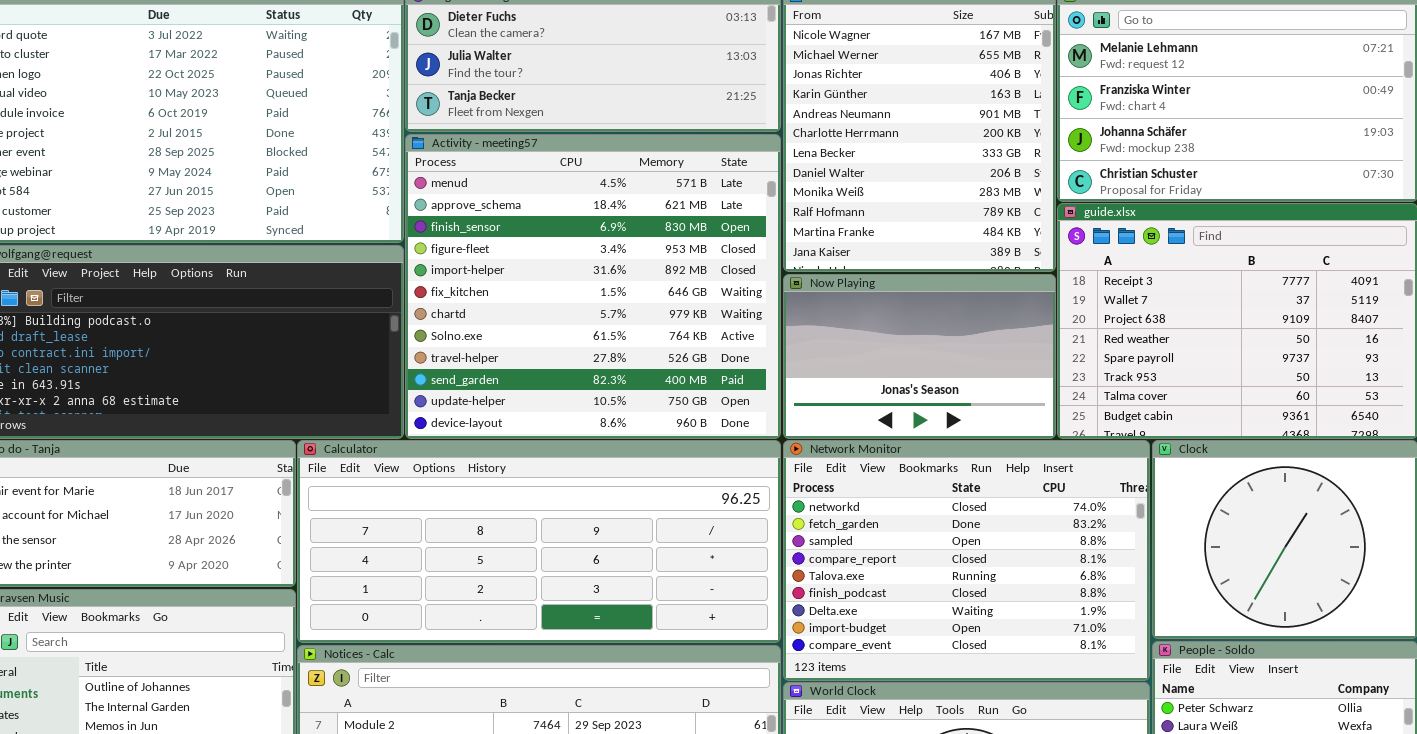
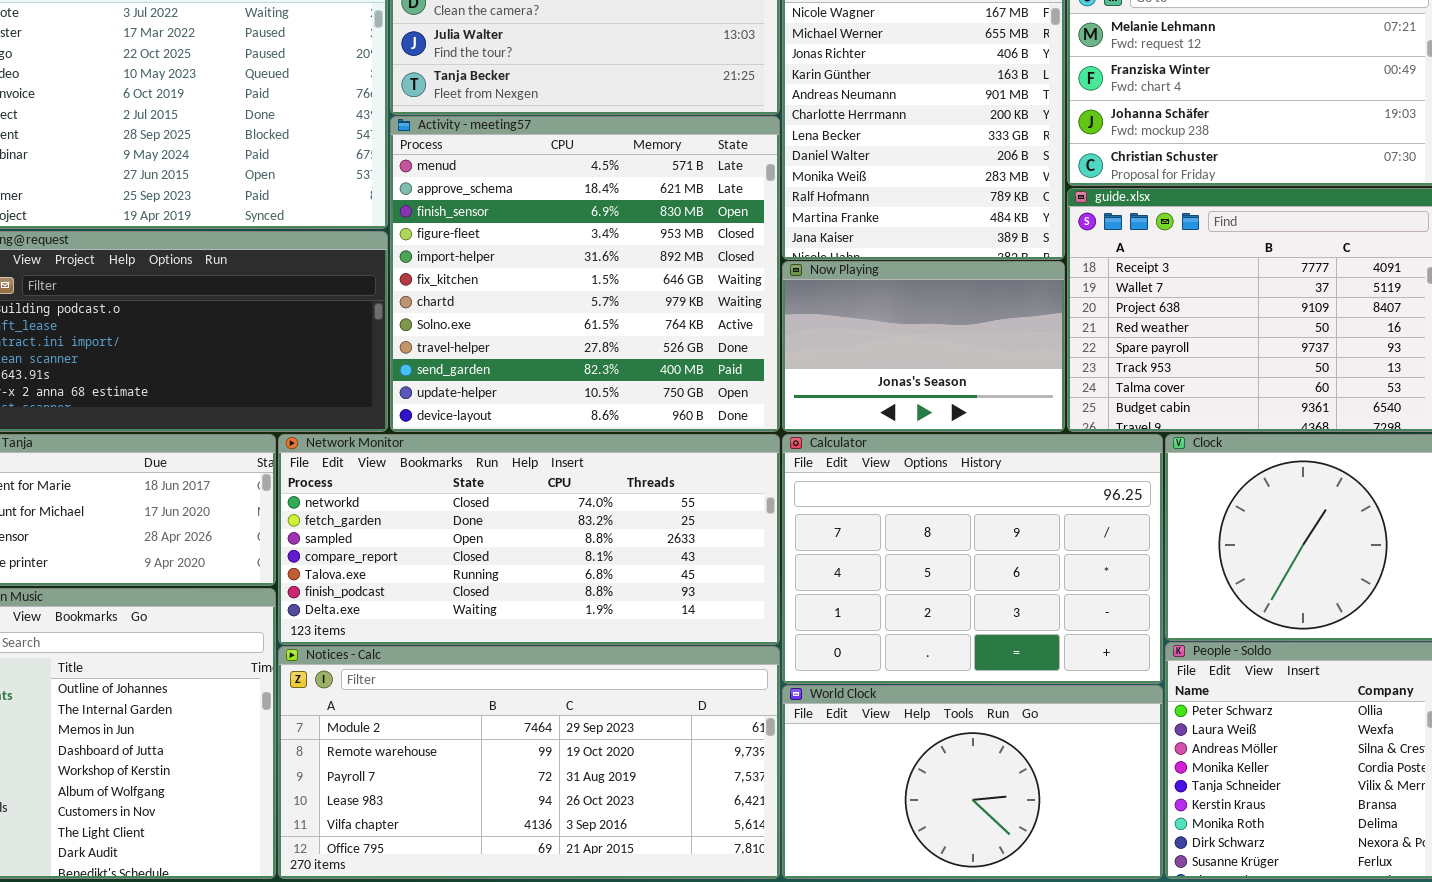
Calculator: [297,440,781,643] -> [782,434,1163,684], moved, resized
Network Monitor: [783,440,1150,681] -> [278,434,780,645], moved, resized

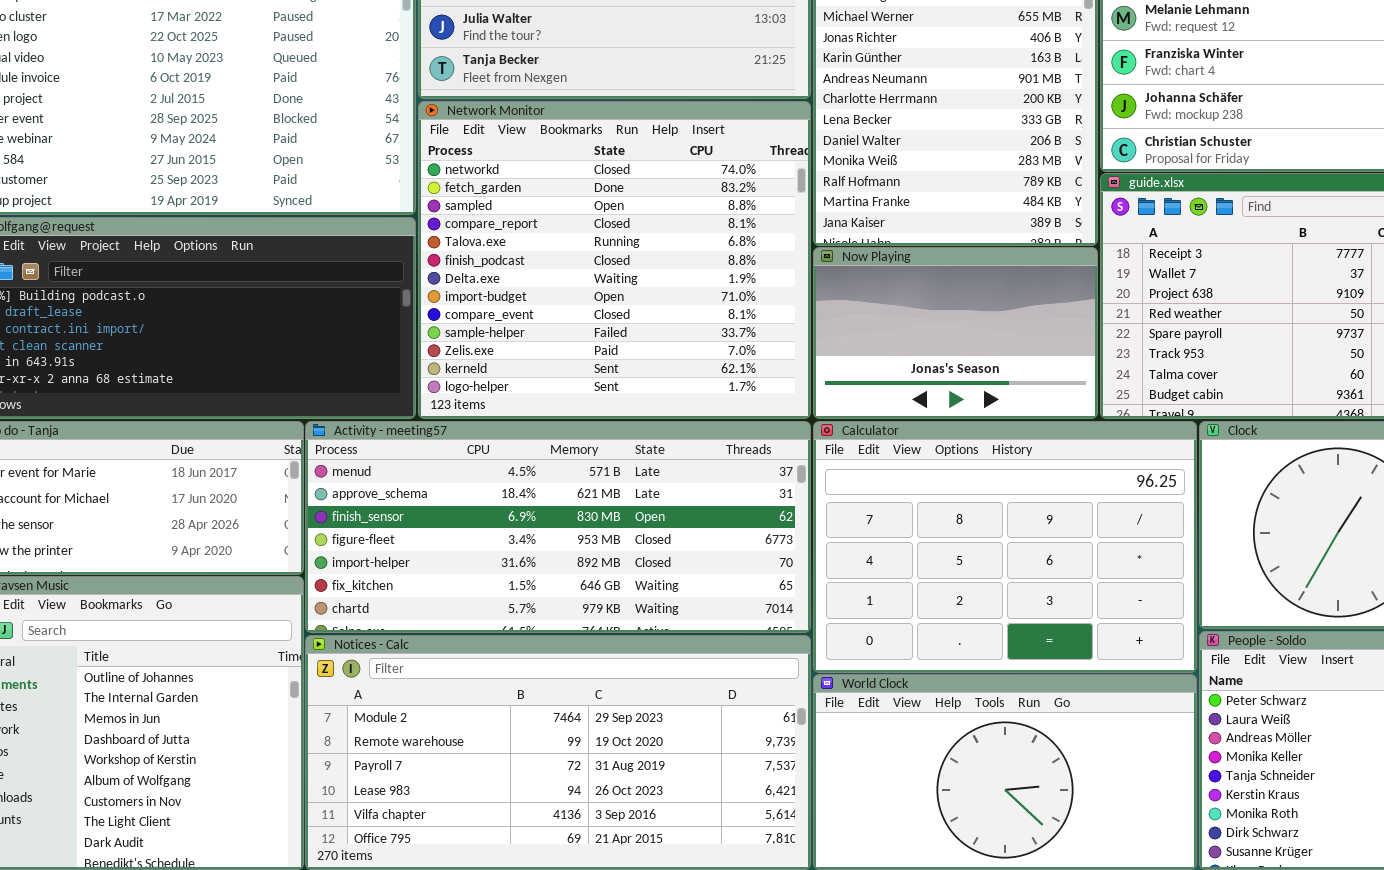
Activity - meeting57: [390,116,780,432] -> [305,421,811,633], moved, resized
Network Monitor: [278,434,780,645] -> [418,101,811,419], moved, resized

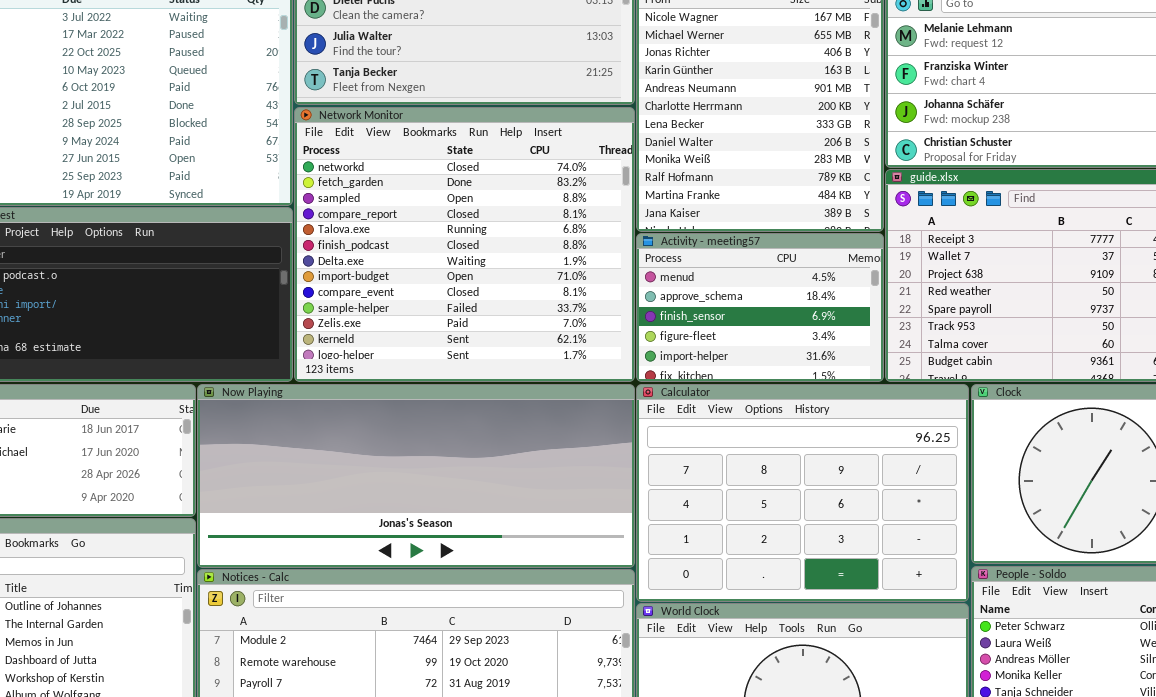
Now Playing: [813,247,1098,419] -> [197,384,635,568], moved, resized
Activity - meeting57: [305,421,811,633] -> [636,233,884,382], moved, resized

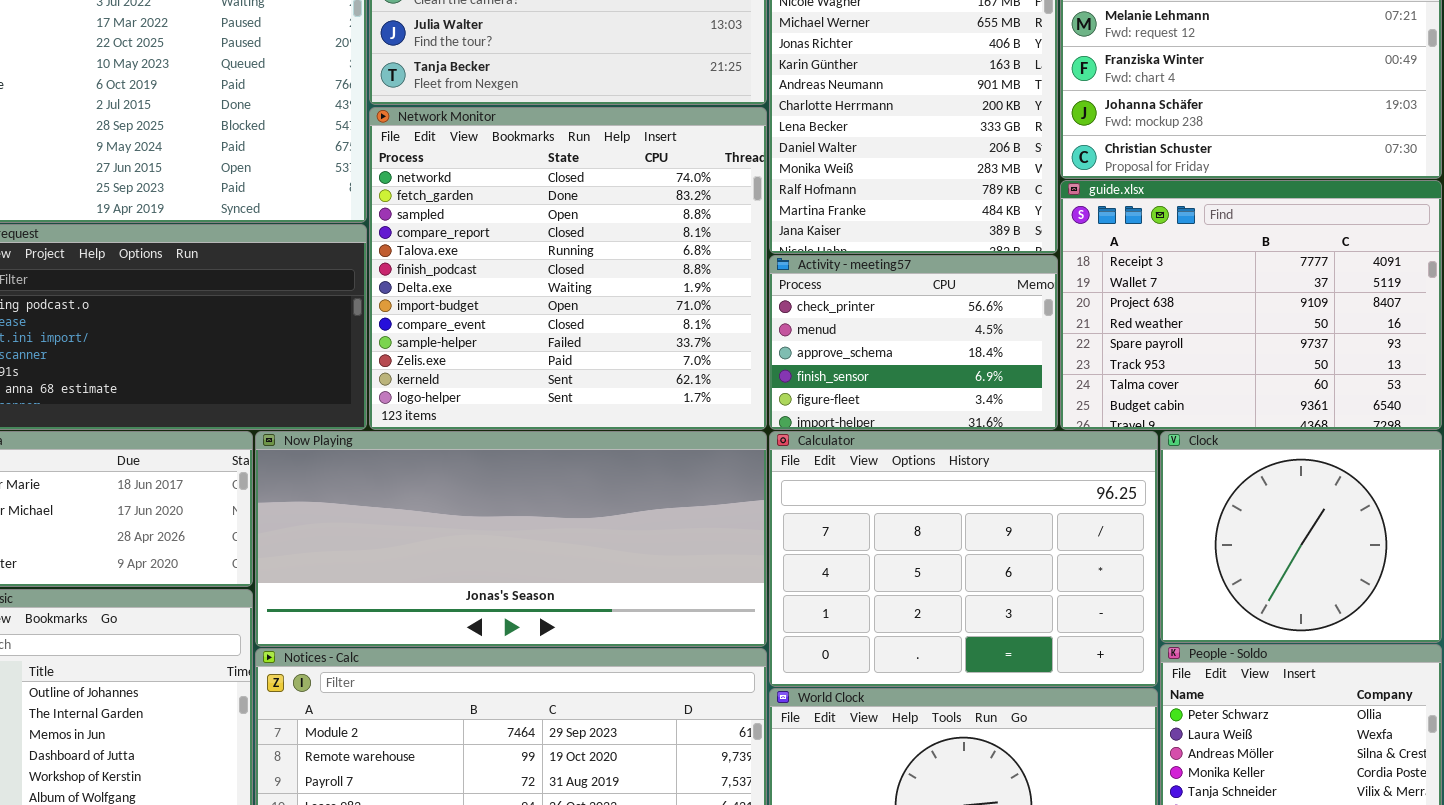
Activity - meeting57: [636,233,884,382] -> [769,255,1058,430], scrolled up 1 row

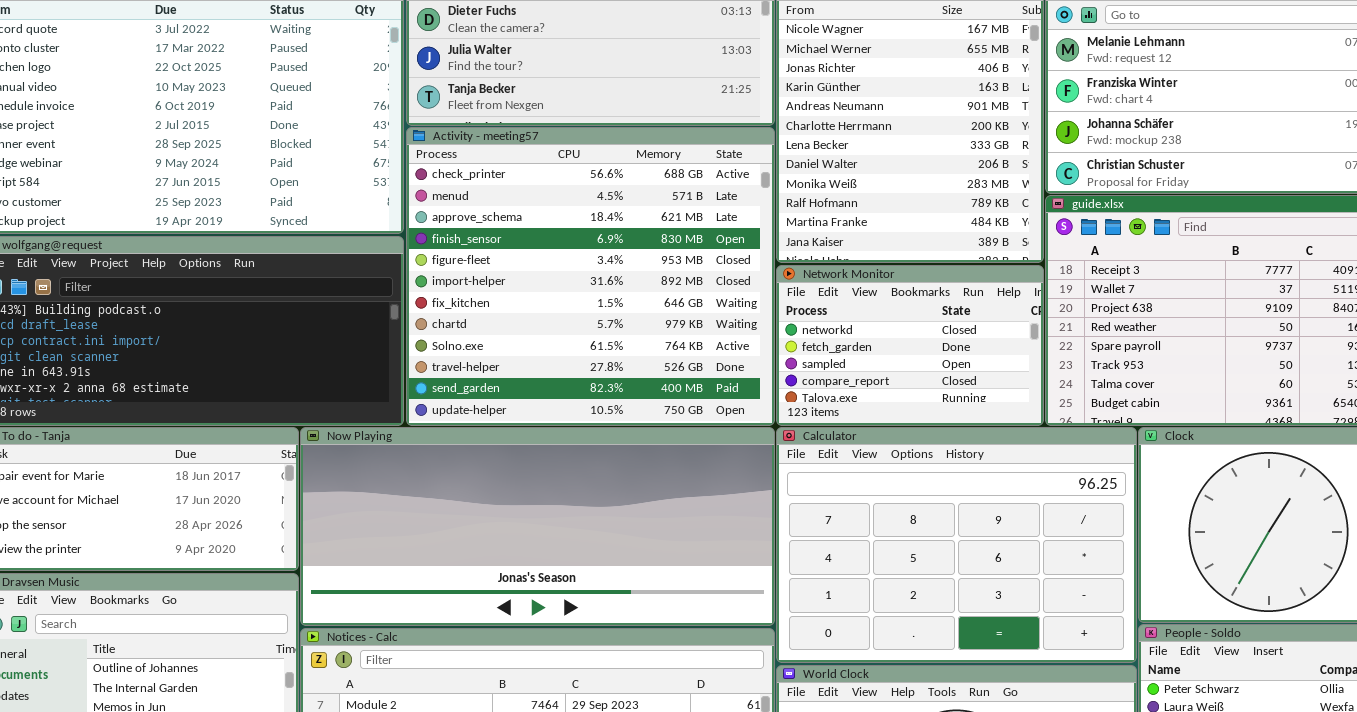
Network Monitor: [369,107,767,430] -> [776,265,1044,426], moved, resized
Activity - meeting57: [769,255,1058,430] -> [406,127,775,426], moved, resized

